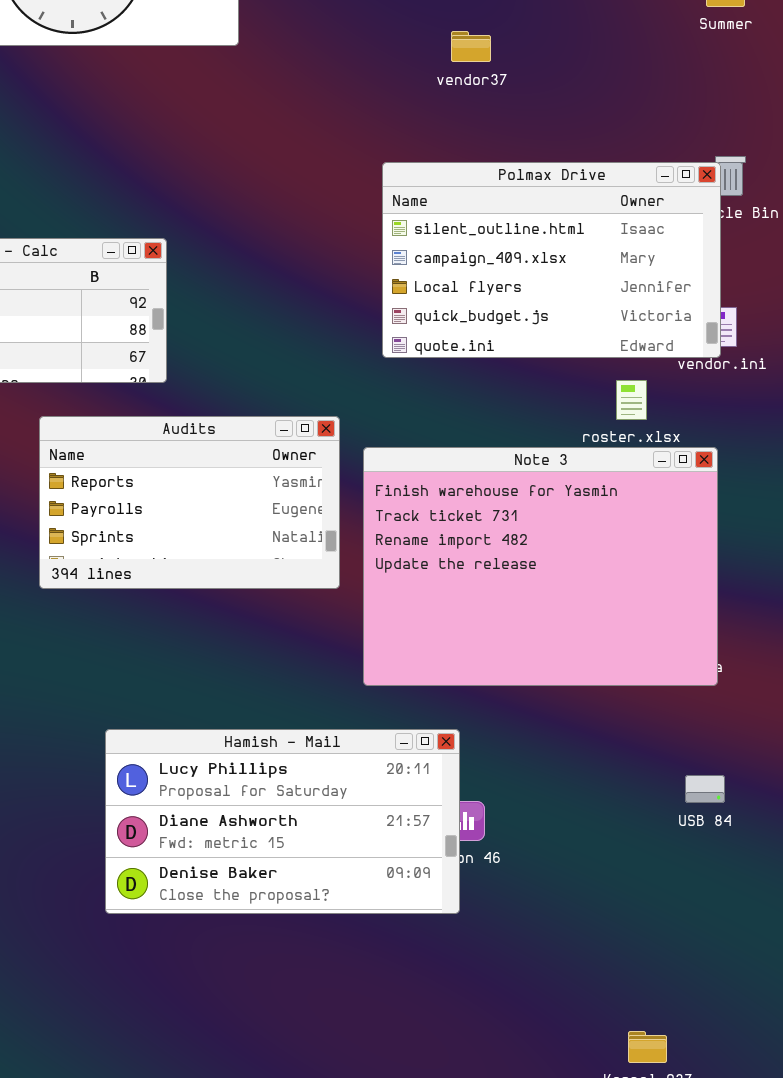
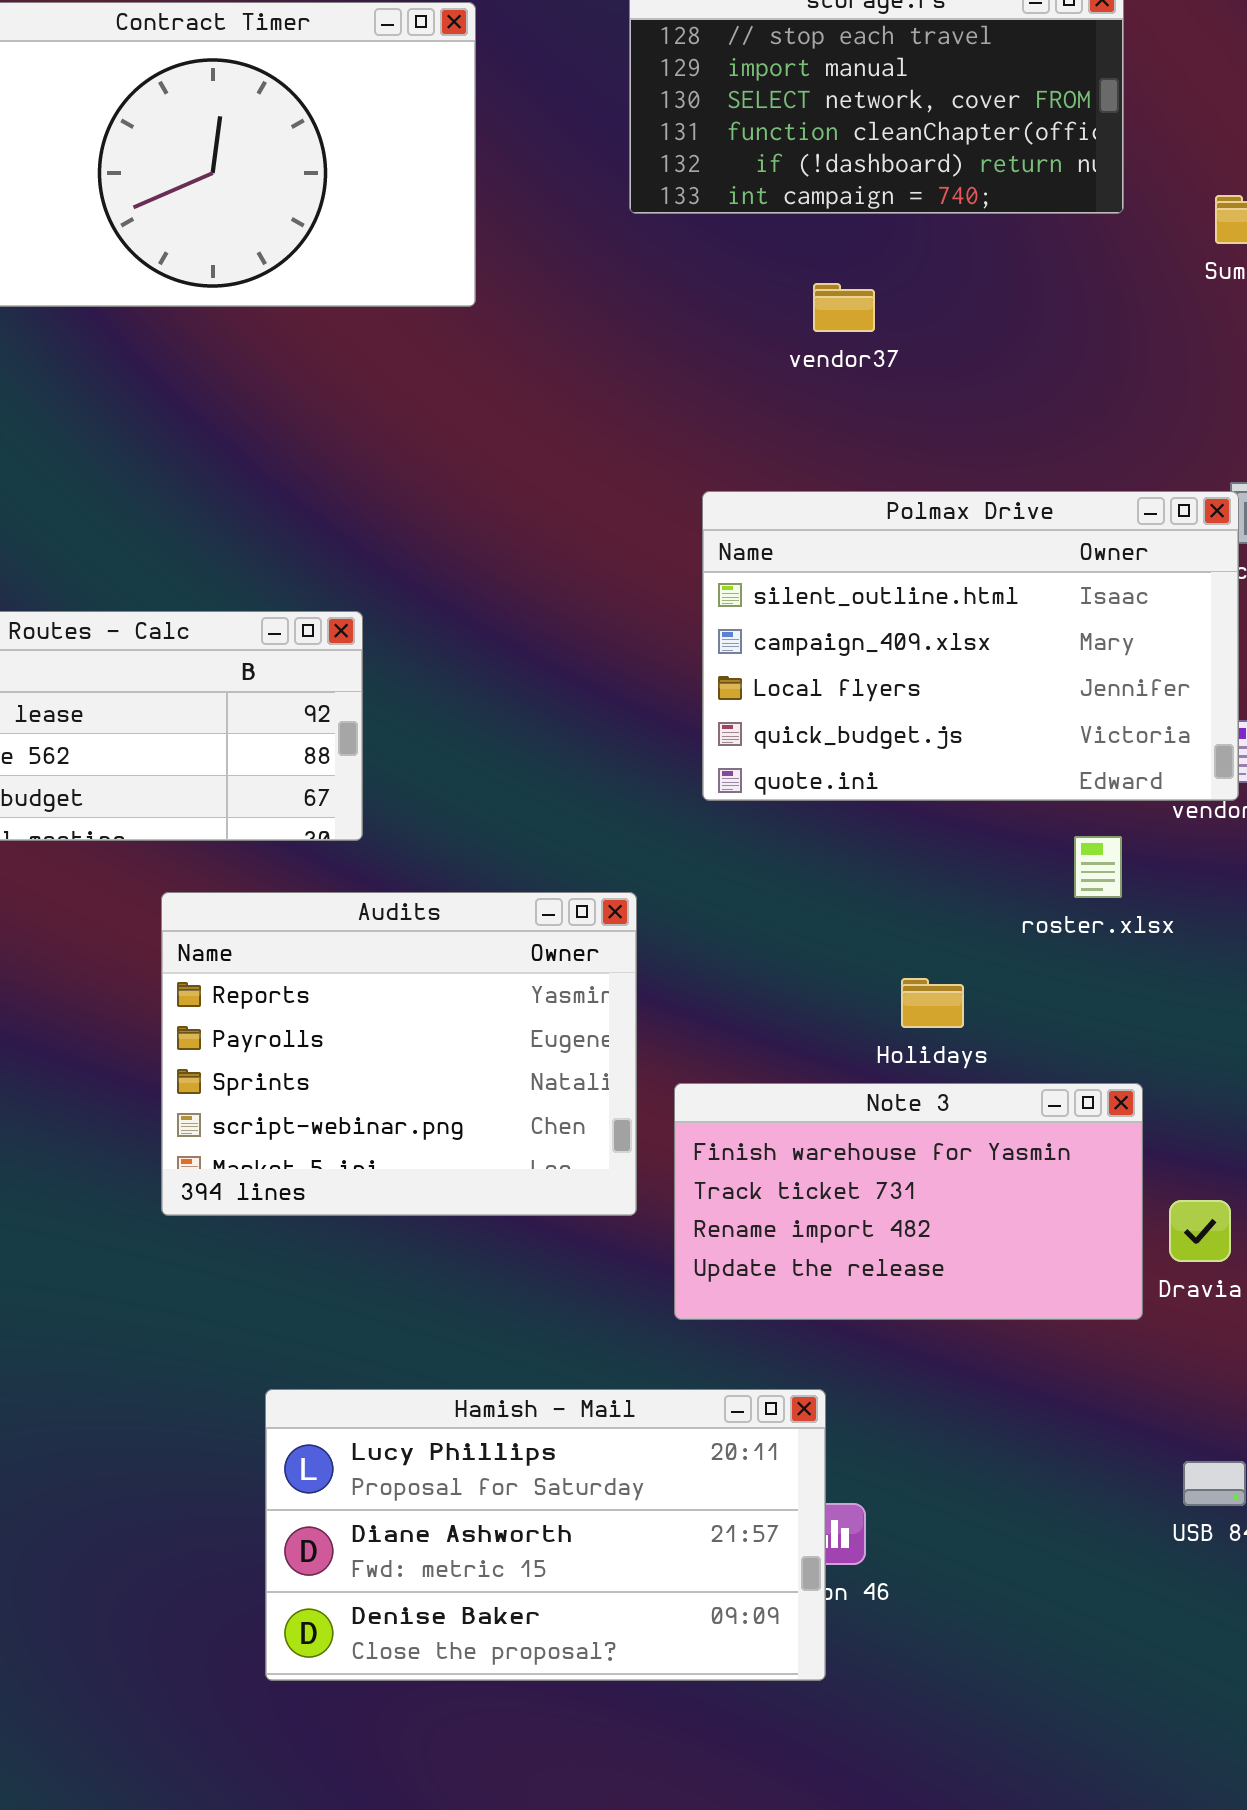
Audits: [39,416,340,589] -> [161,892,637,1216], resized
Note 3: [363,447,718,686] -> [674,1083,1143,1320], resized

